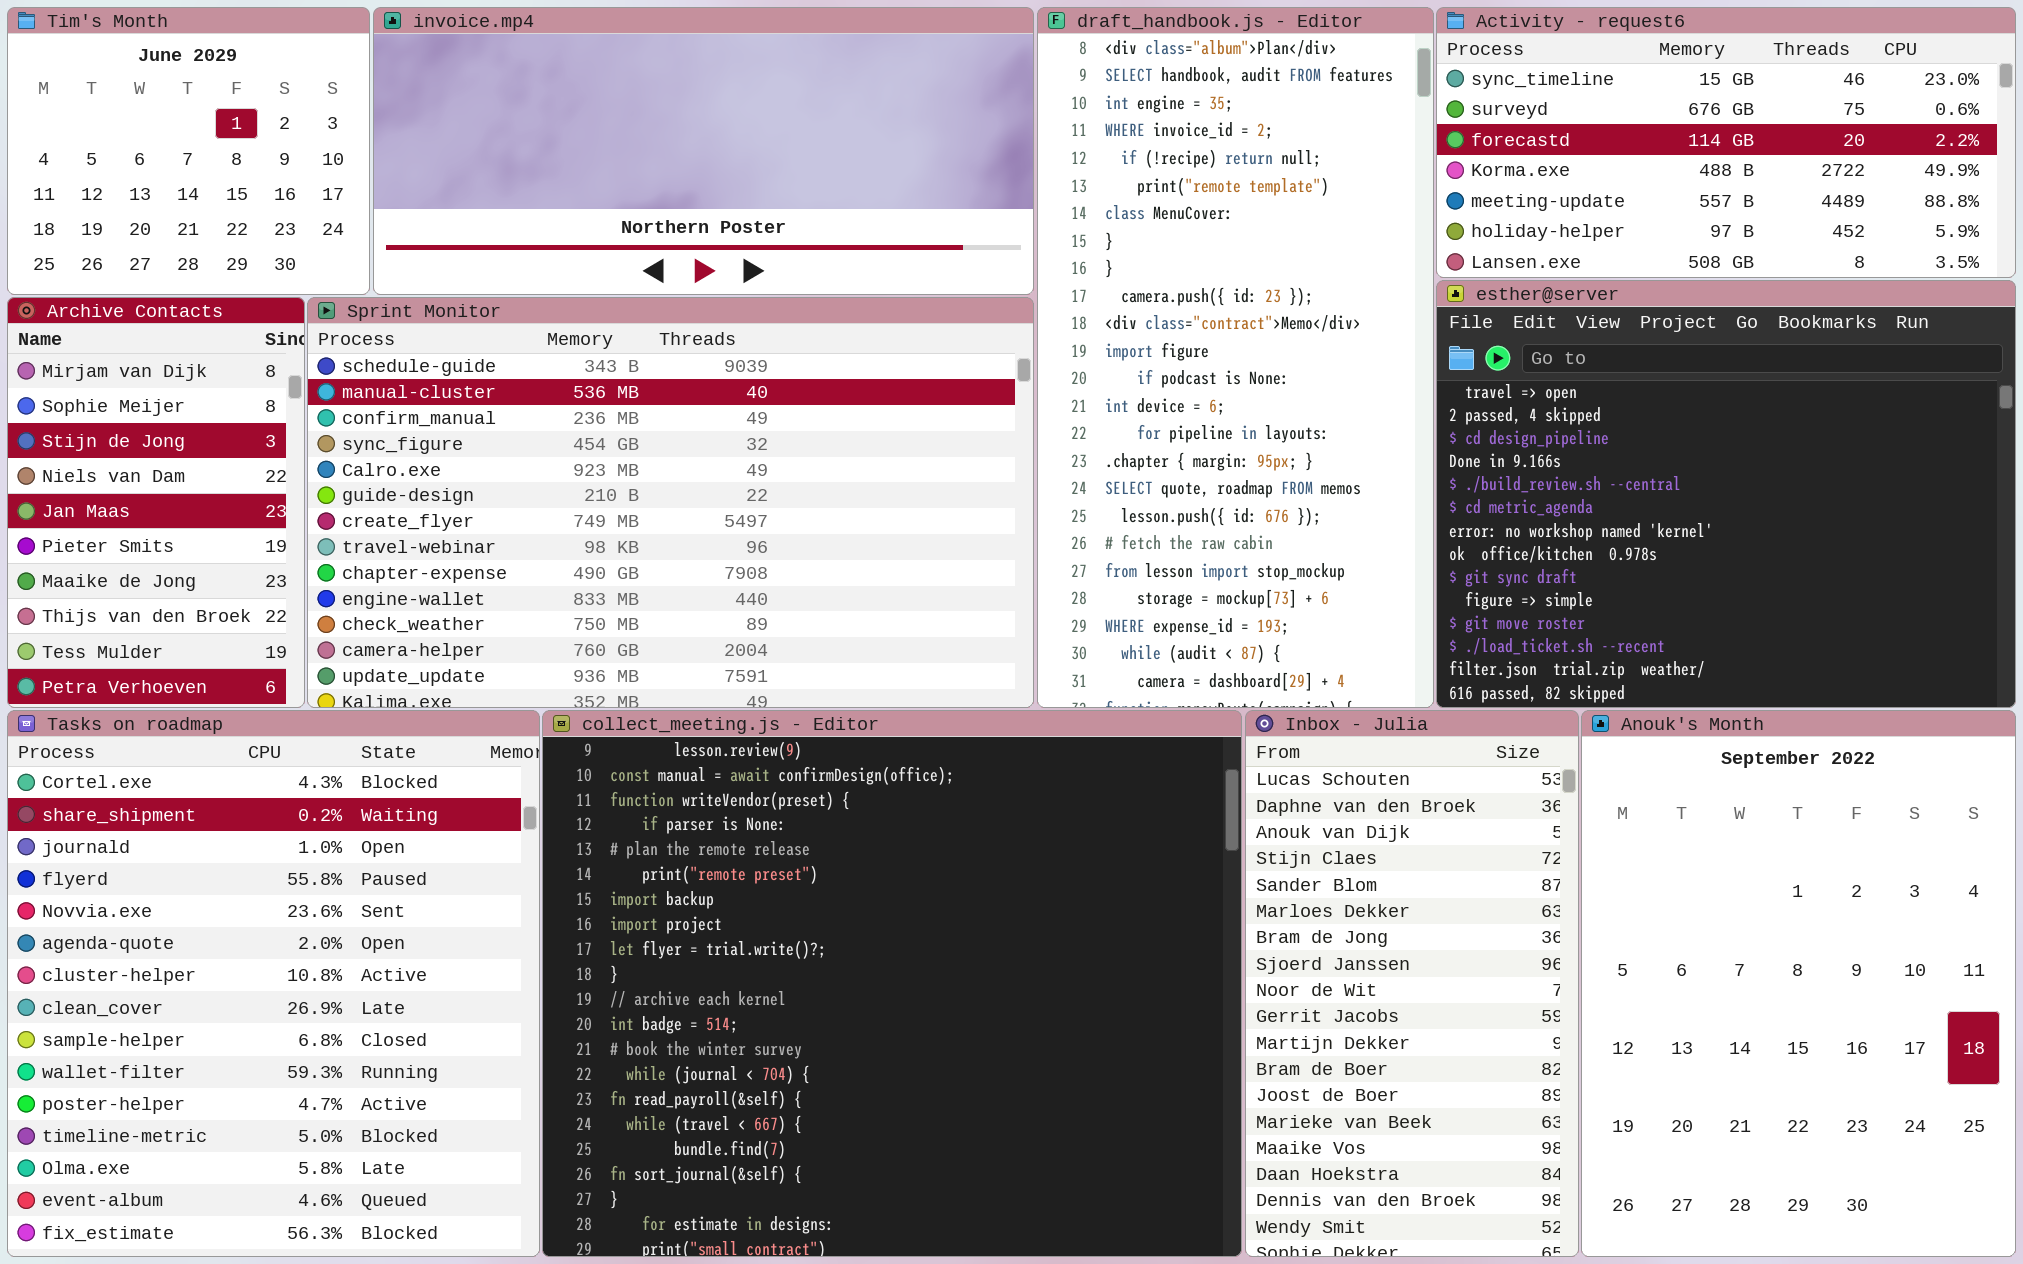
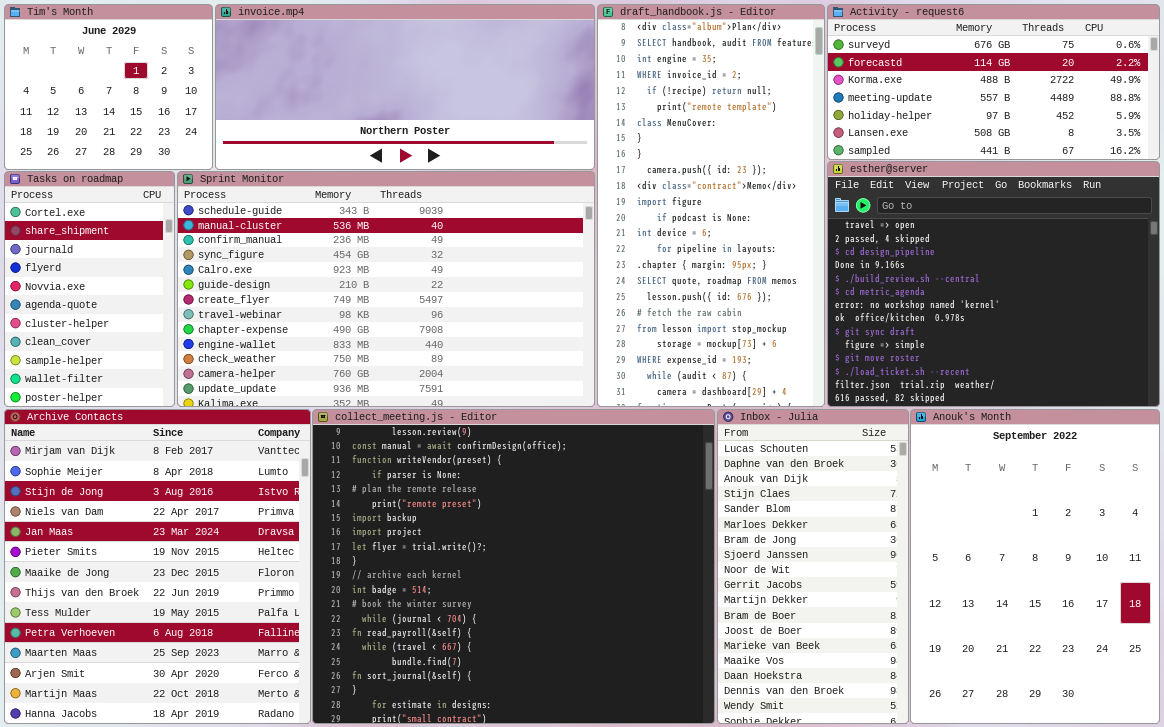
Activity - request6: [1436,7,2016,278] -> [827,4,1160,160], scrolled down 1 row
Archive Contacts: [7,297,305,708] -> [4,409,311,724], moved, resized
Tasks on roadmap: [7,710,540,1257] -> [4,171,175,407], moved, resized

